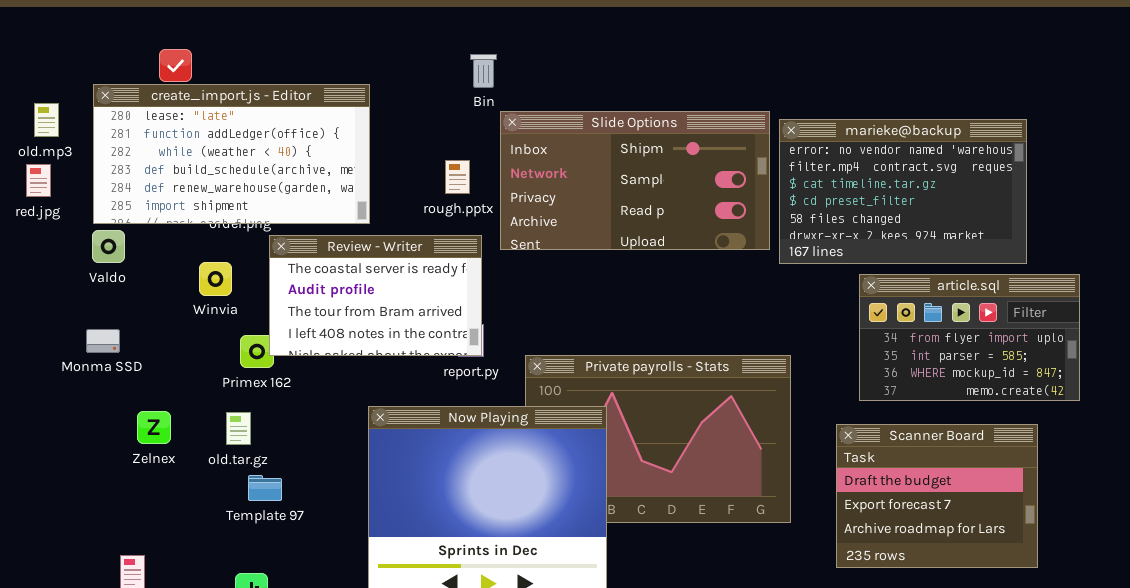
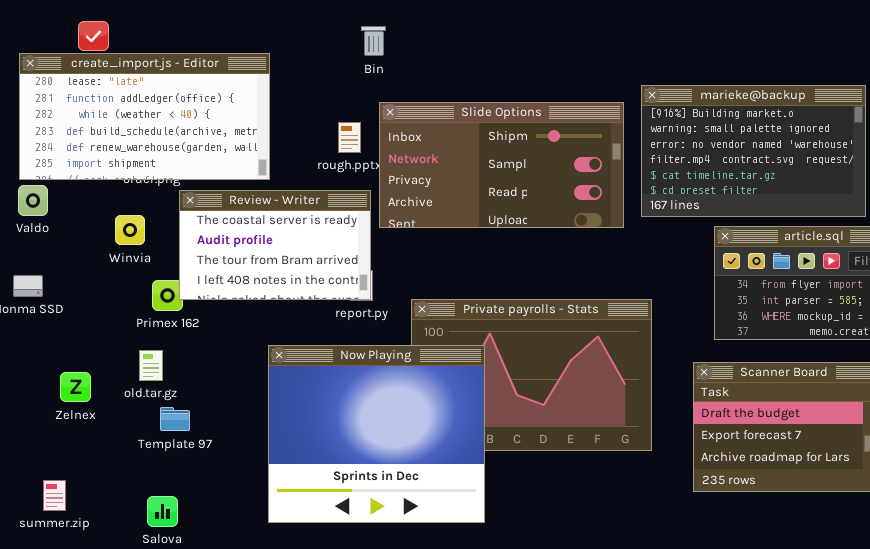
Slide Options: [500,111,770,250] -> [379,102,624,228], moved
marieke@backup: [779,119,1027,264] -> [641,85,866,217], scrolled up 2 rows
Zelnex: [137,411,171,444] -> [60,372,91,402], moved

